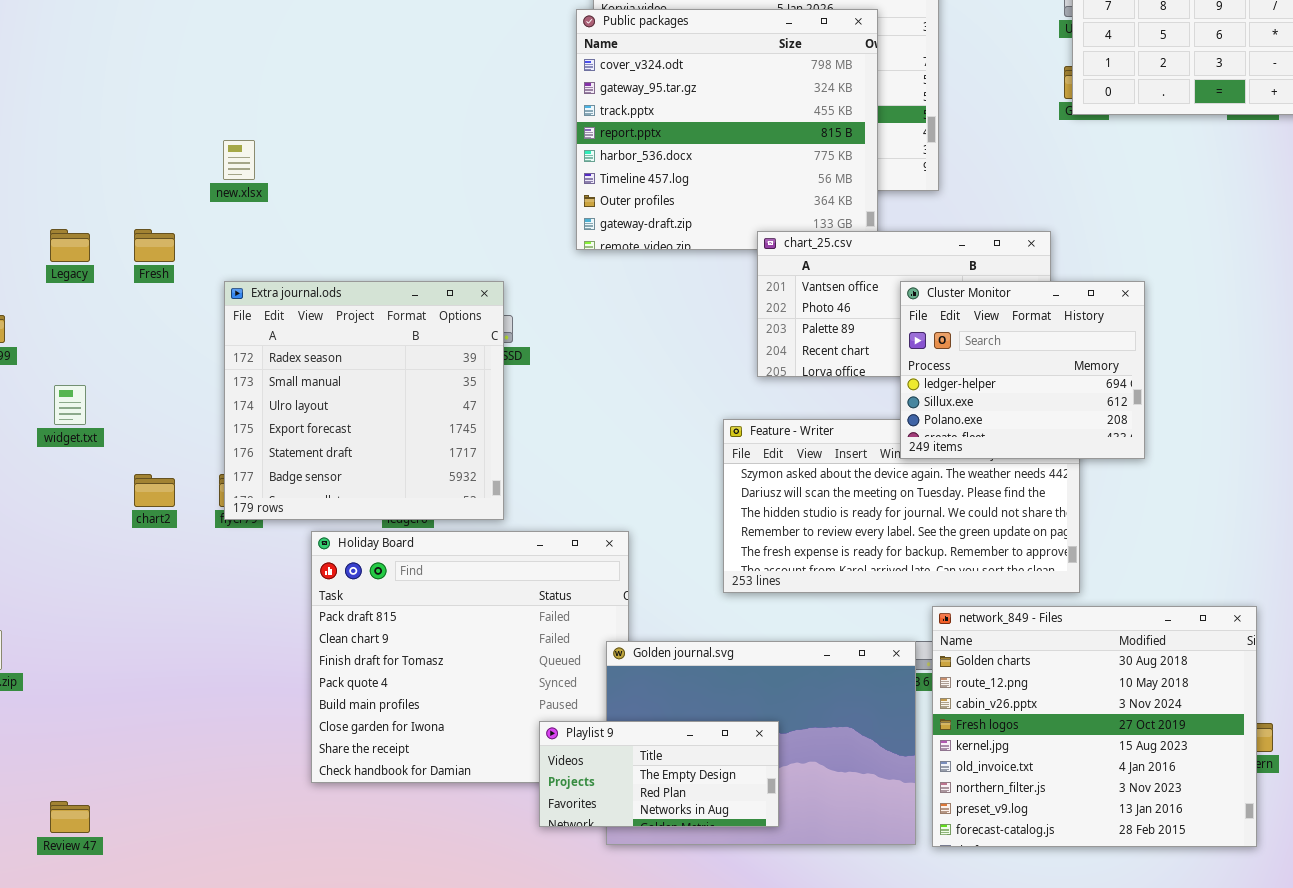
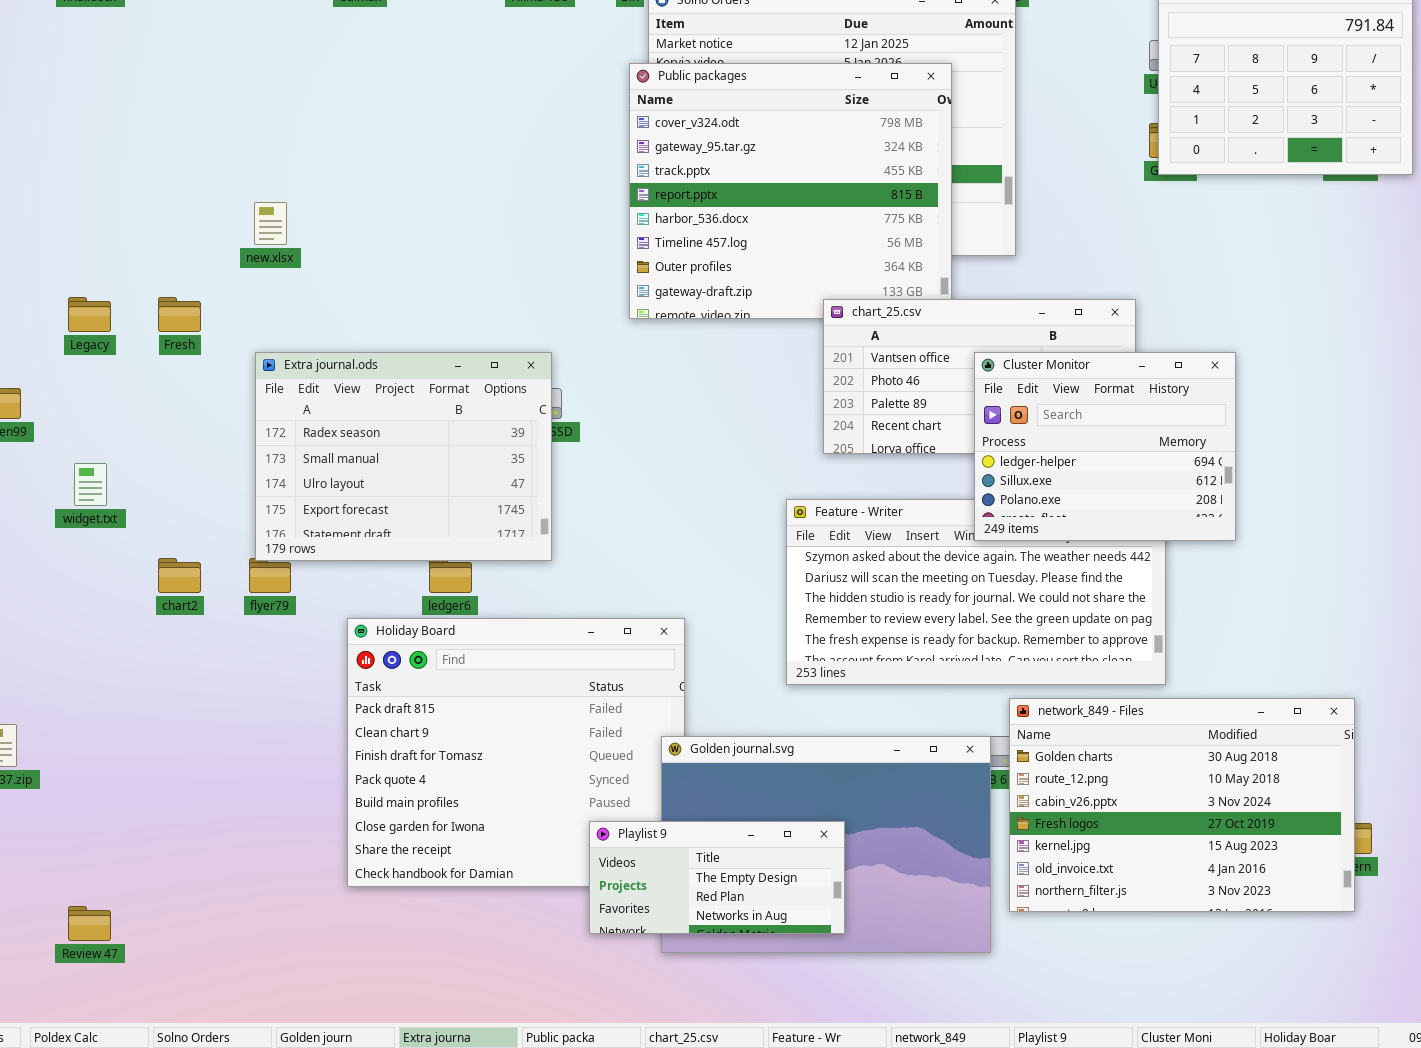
Extra journal.ods: [224,281,504,520] -> [255,352,552,561], resized
network_849 - Files: [932,606,1257,847] -> [1009,698,1355,912], resized

